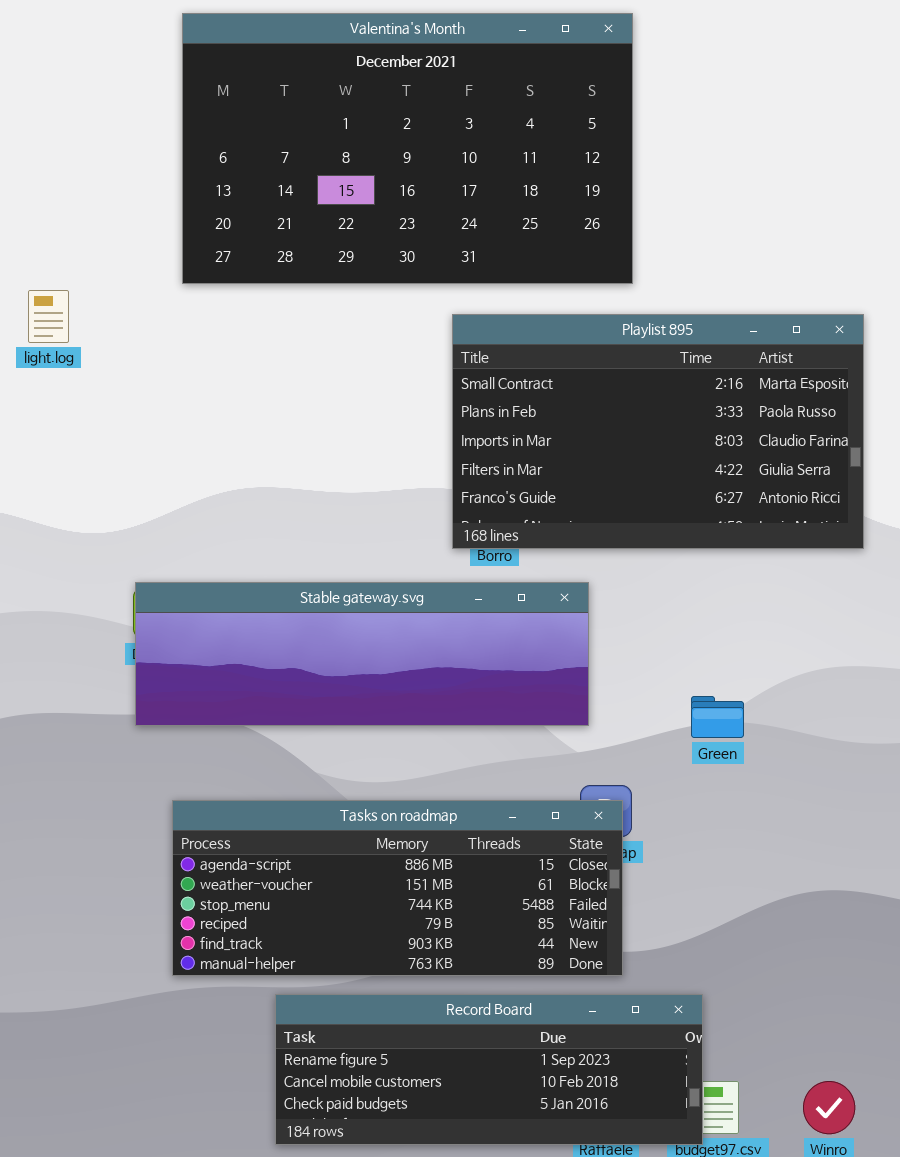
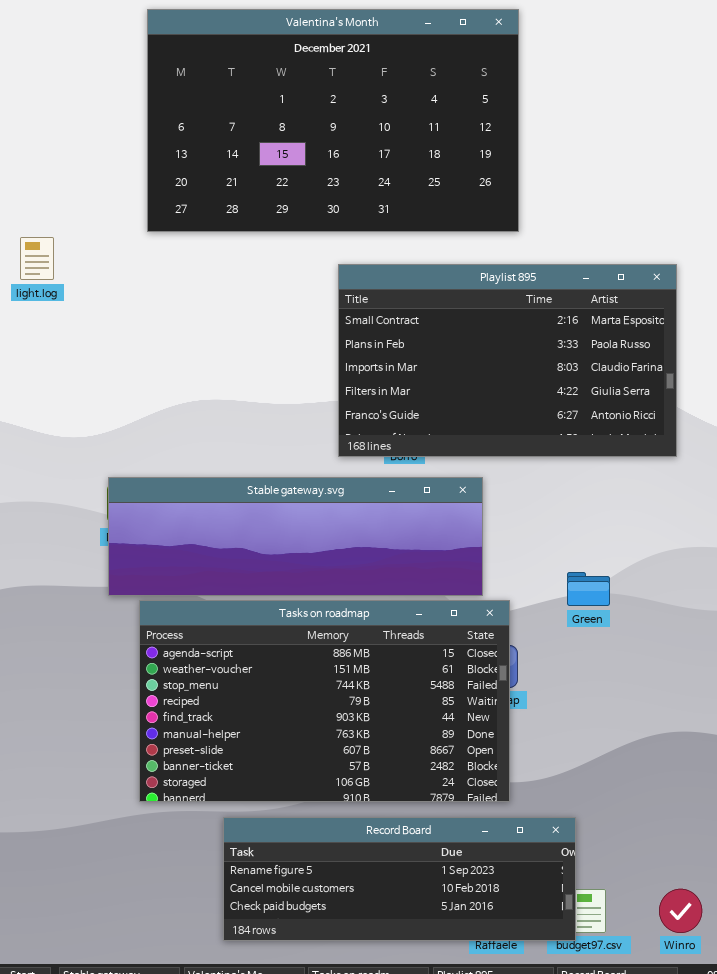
Playlist 895: [452,314,864,549] -> [338,264,677,457], moved
Tasks on roadmap: [172,800,623,976] -> [139,600,510,802], resized

